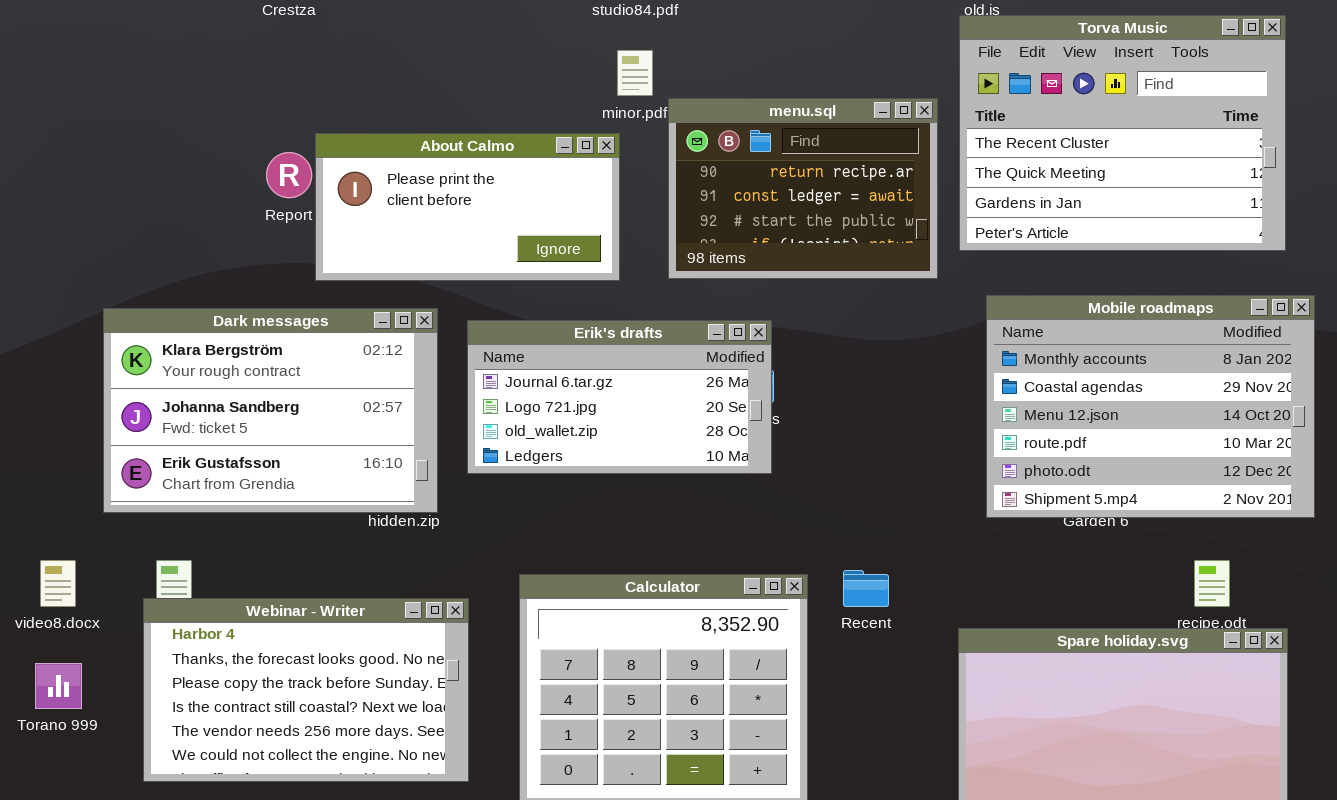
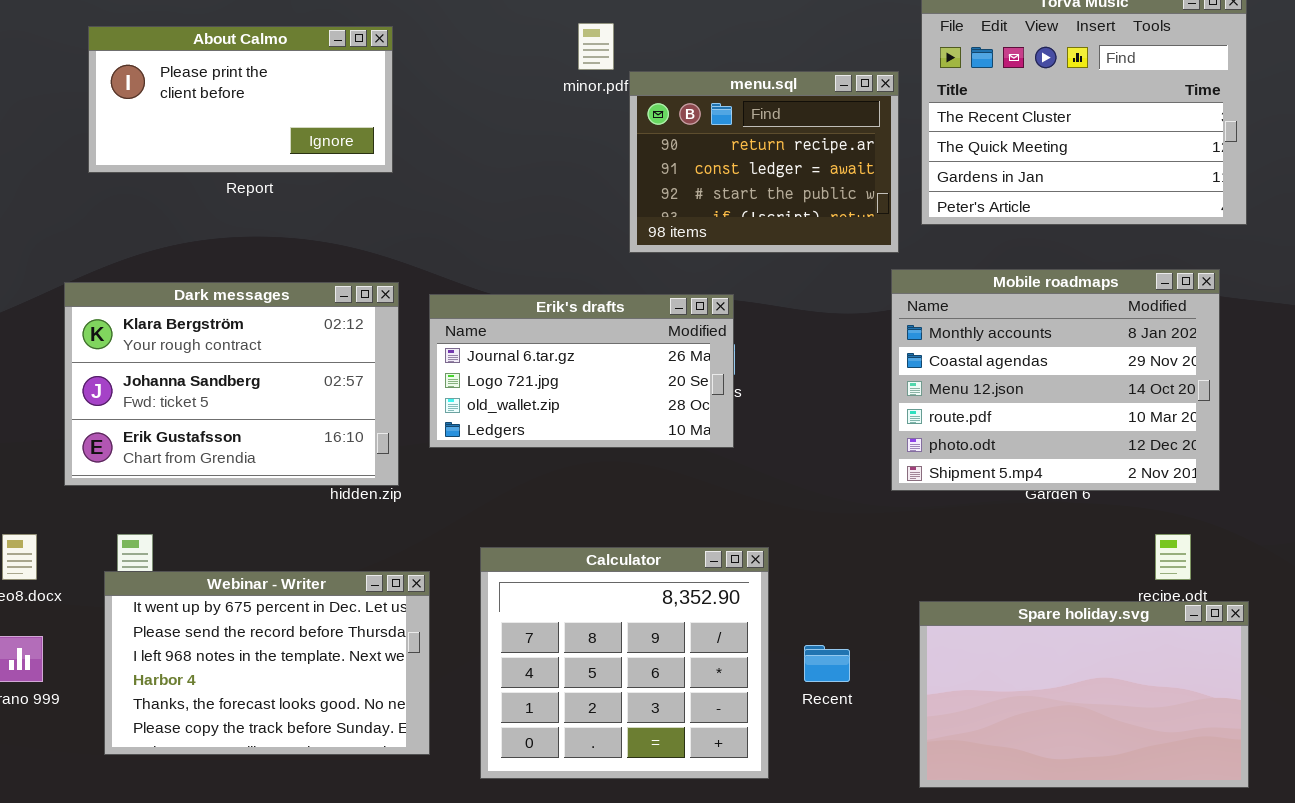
About Calmo: [315,133,620,281] -> [88,26,393,173], moved
Mobile roadmaps: [986,295,1315,518] -> [891,269,1220,491], moved
Recent: [843,570,889,607] -> [804,645,850,682], moved
Webinar - Writer: [143,598,469,782] -> [104,571,430,755], scrolled up 3 rows

